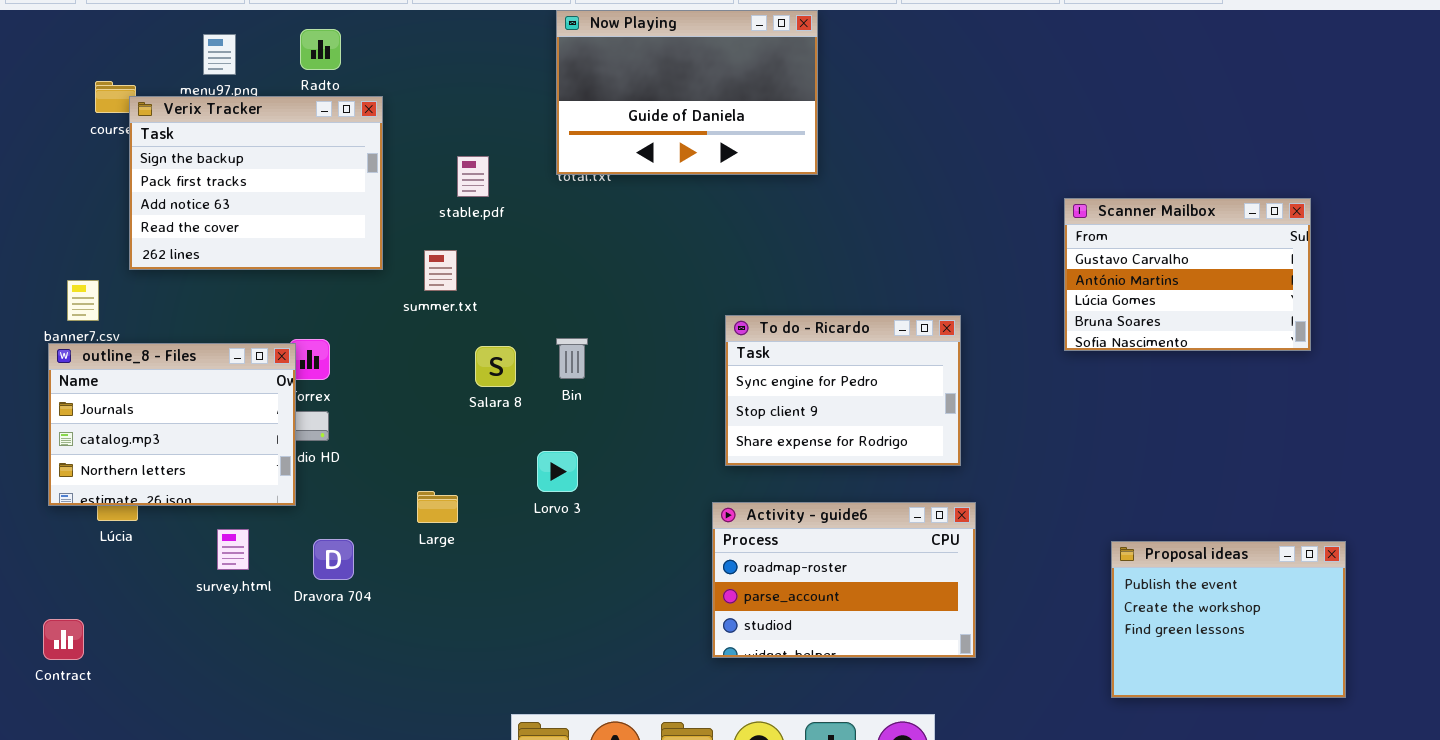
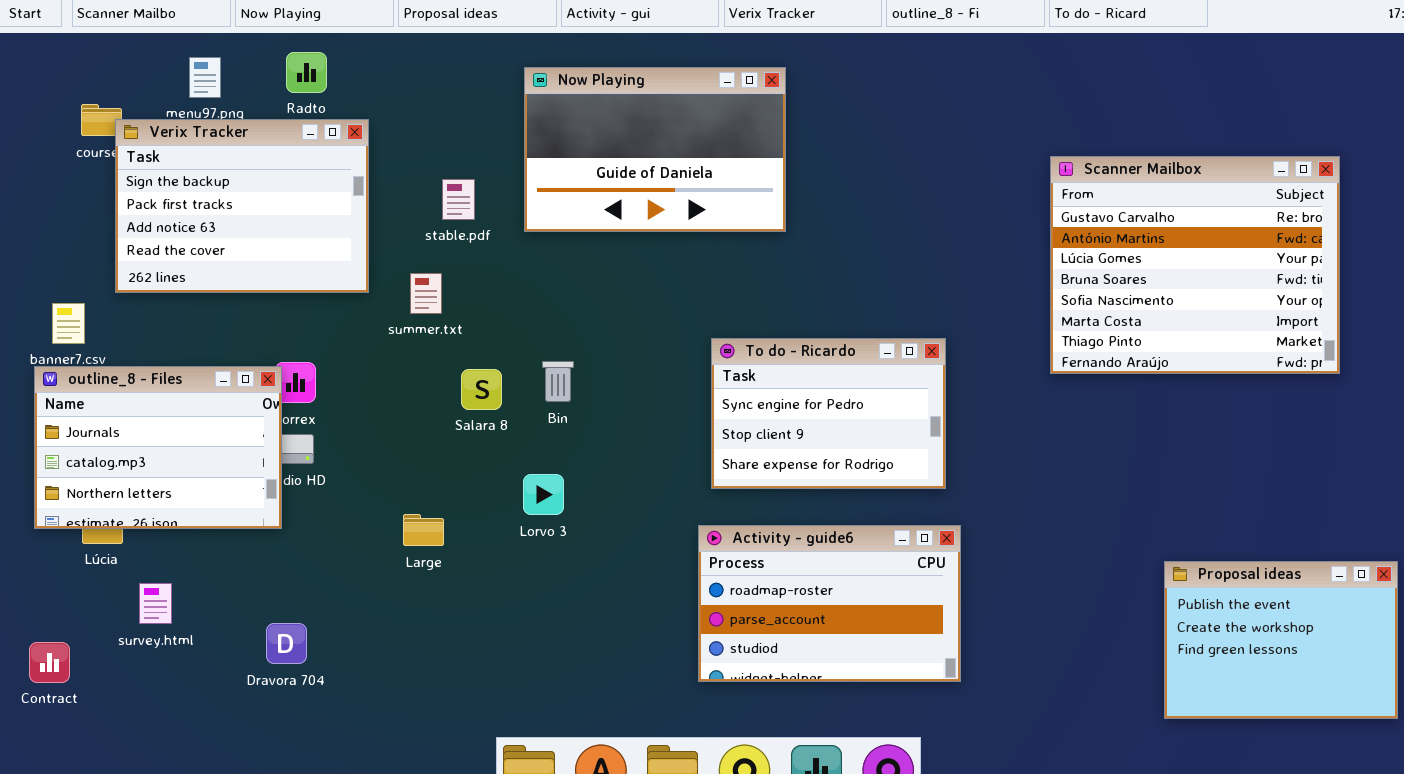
Now Playing: [556,10,818,175] -> [524,67,786,232], moved
Scanner Mailbox: [1064,198,1311,351] -> [1050,156,1340,374], resized
survey.html: [217,529,249,570] -> [139,583,172,624], moved
Dravora 704: [313,539,354,580] -> [266,623,307,664], moved
Proposal ideas: [1111,541,1346,698] -> [1164,561,1398,719], moved

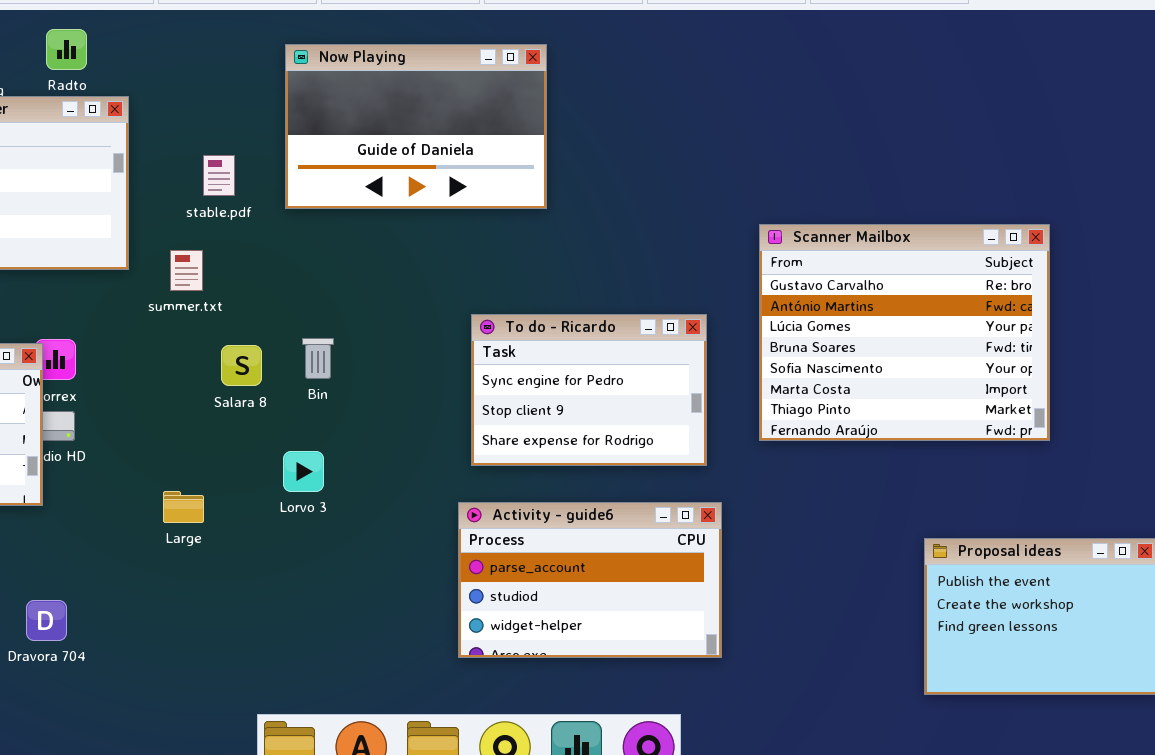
Scanner Mailbox: [1050,156,1340,374] -> [759,224,1050,441], moved
Activity - guide6: [698,525,961,682] -> [458,502,722,658], scrolled down 1 row

